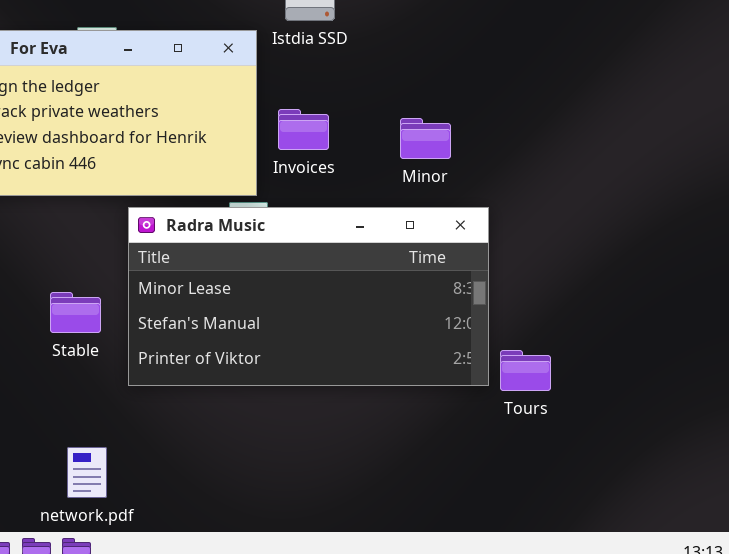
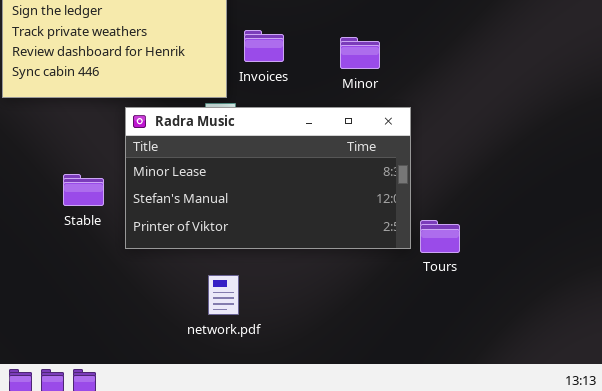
network.pdf: [67,447,107,498] -> [208,275,239,315], moved

